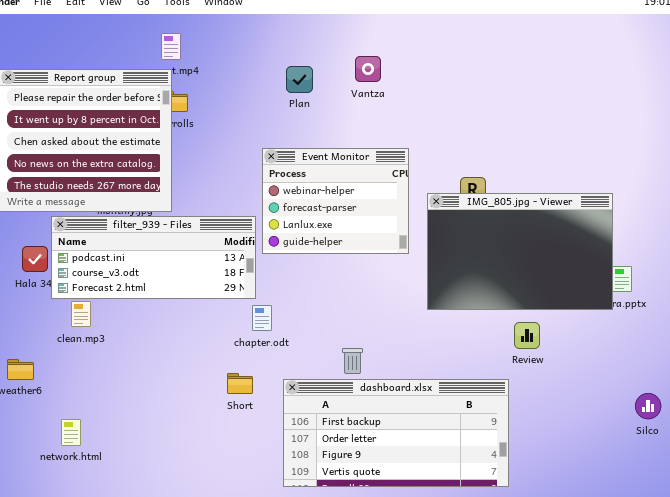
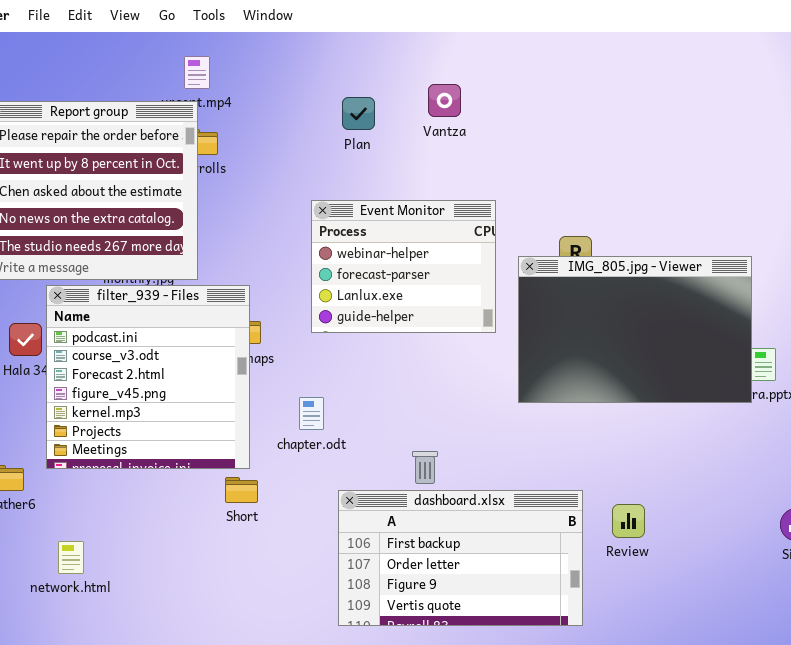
filter_939 - Files: [51,216,256,299] -> [46,285,250,469], resized
Review: [514,322,540,349] -> [612,504,645,538], moved
Short: [227,373,253,394] -> [225,477,258,503], moved
dashboard.xlsx: [283,379,509,487] -> [338,490,583,626], resized

